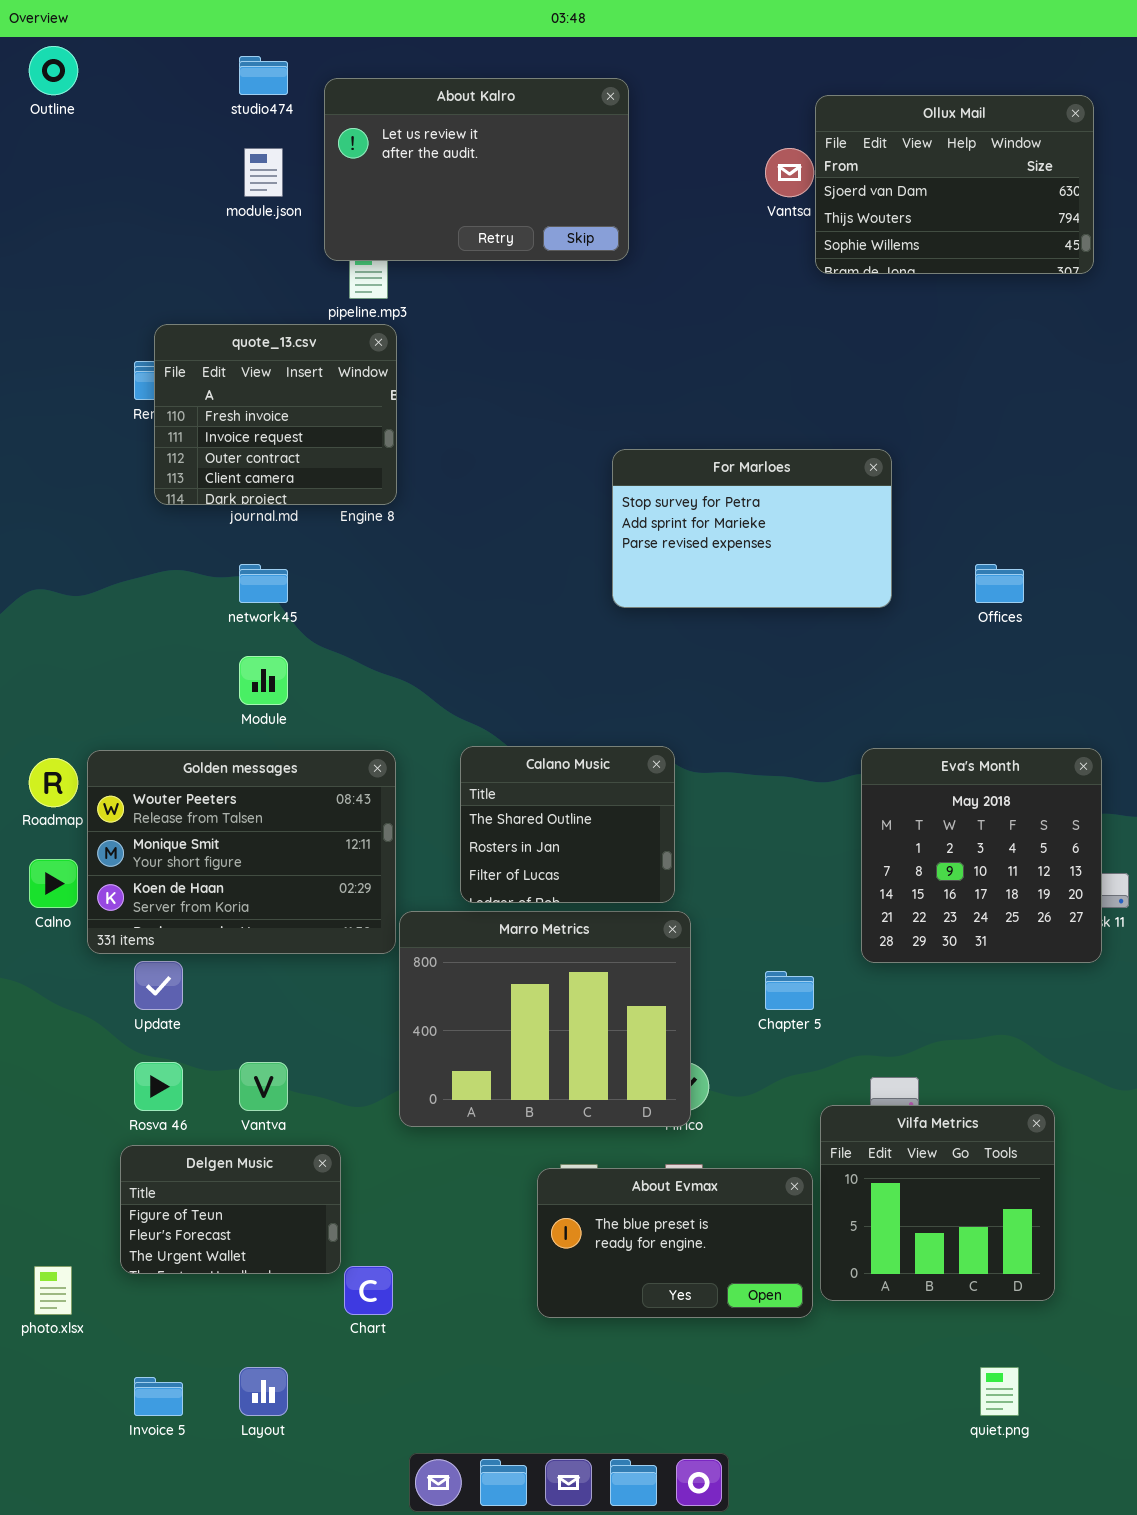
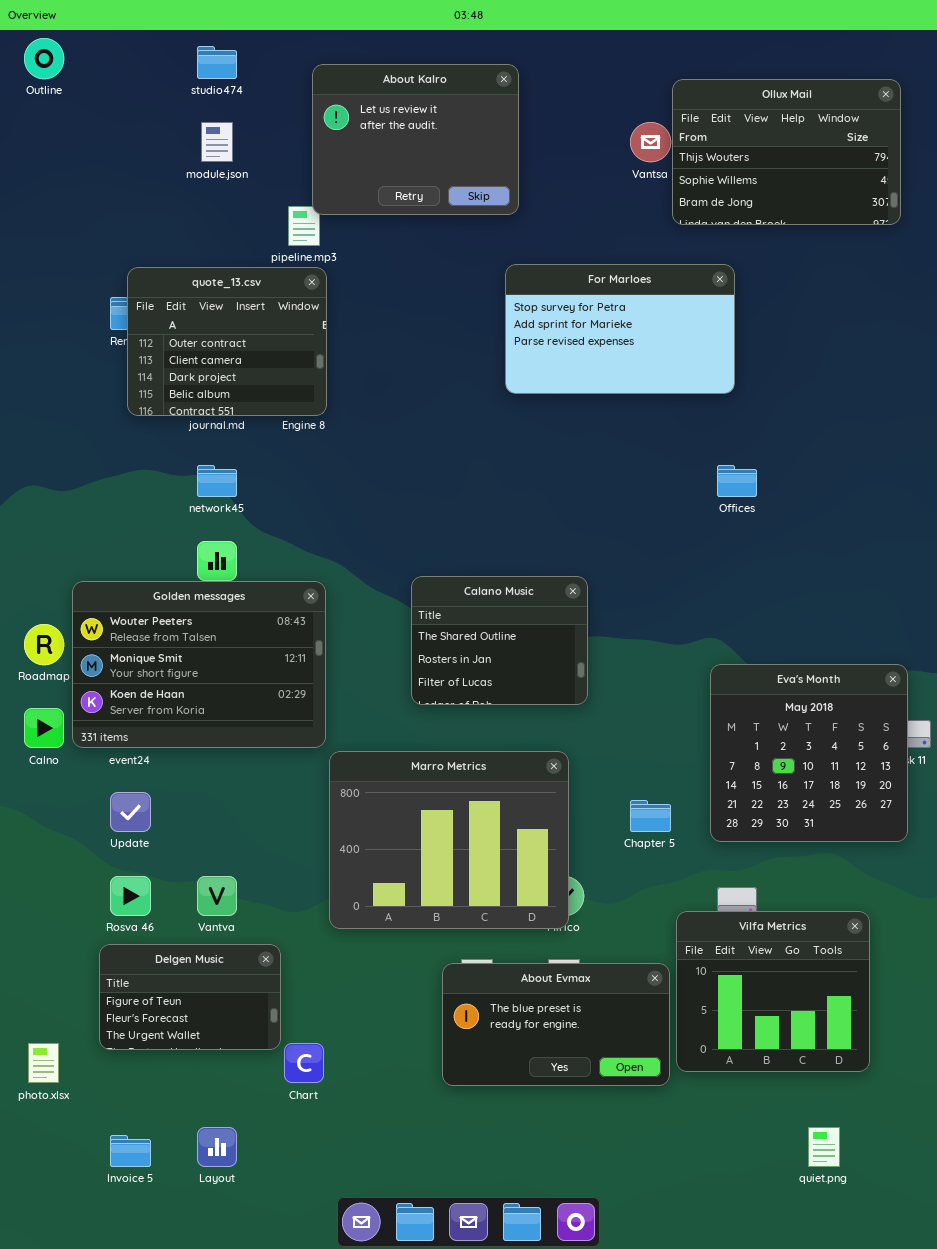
About Kalro: [324,78,629,261] -> [312,64,519,215], resized
Ollux Mail: [815,95,1094,274] -> [672,79,901,225], scrolled down 1 row
quote_13.csv: [154,324,397,505] -> [127,267,327,416], scrolled down 2 rows
For Marloes: [612,449,892,608] -> [505,264,735,394], moved
Offices: [975,564,1024,603] -> [717,465,757,497], moved
Calano Music: [460,746,675,903] -> [411,576,588,705], moved
Eva's Month: [861,748,1102,963] -> [710,664,908,842], moved
Golden messages: [87,750,396,954] -> [72,581,326,748], moved

